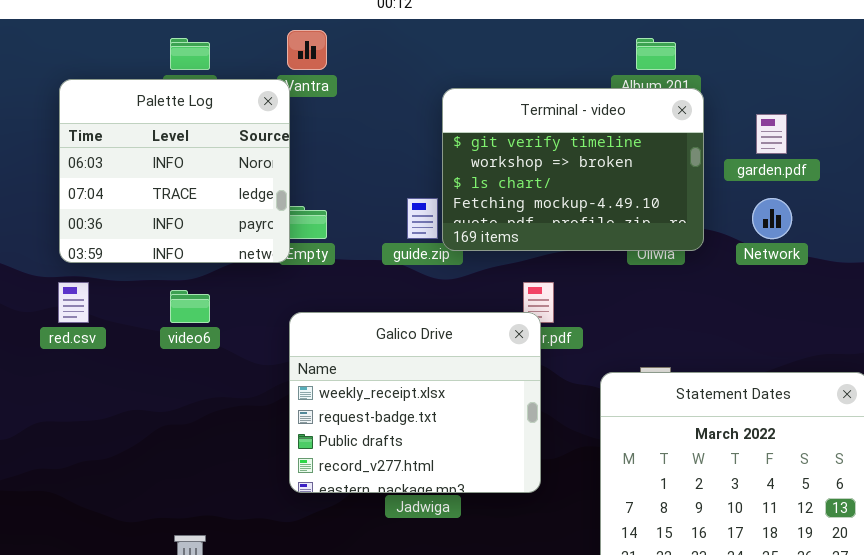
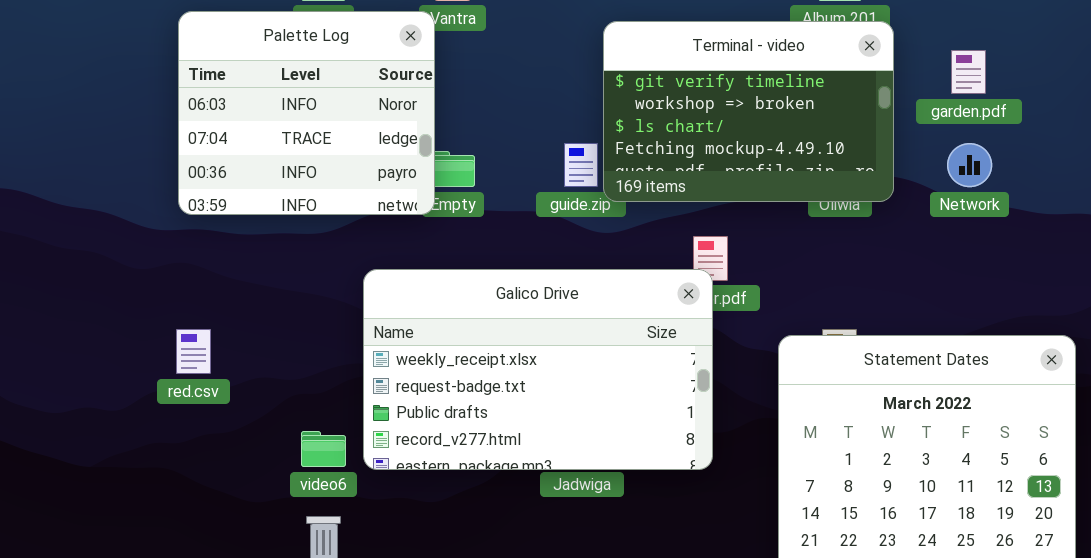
red.csv: [58,282,89,323] -> [176,329,211,374], moved
video6: [170,290,210,323] -> [301,431,346,467], moved
Galico Drive: [289,312,541,493] -> [363,269,713,470], resized

